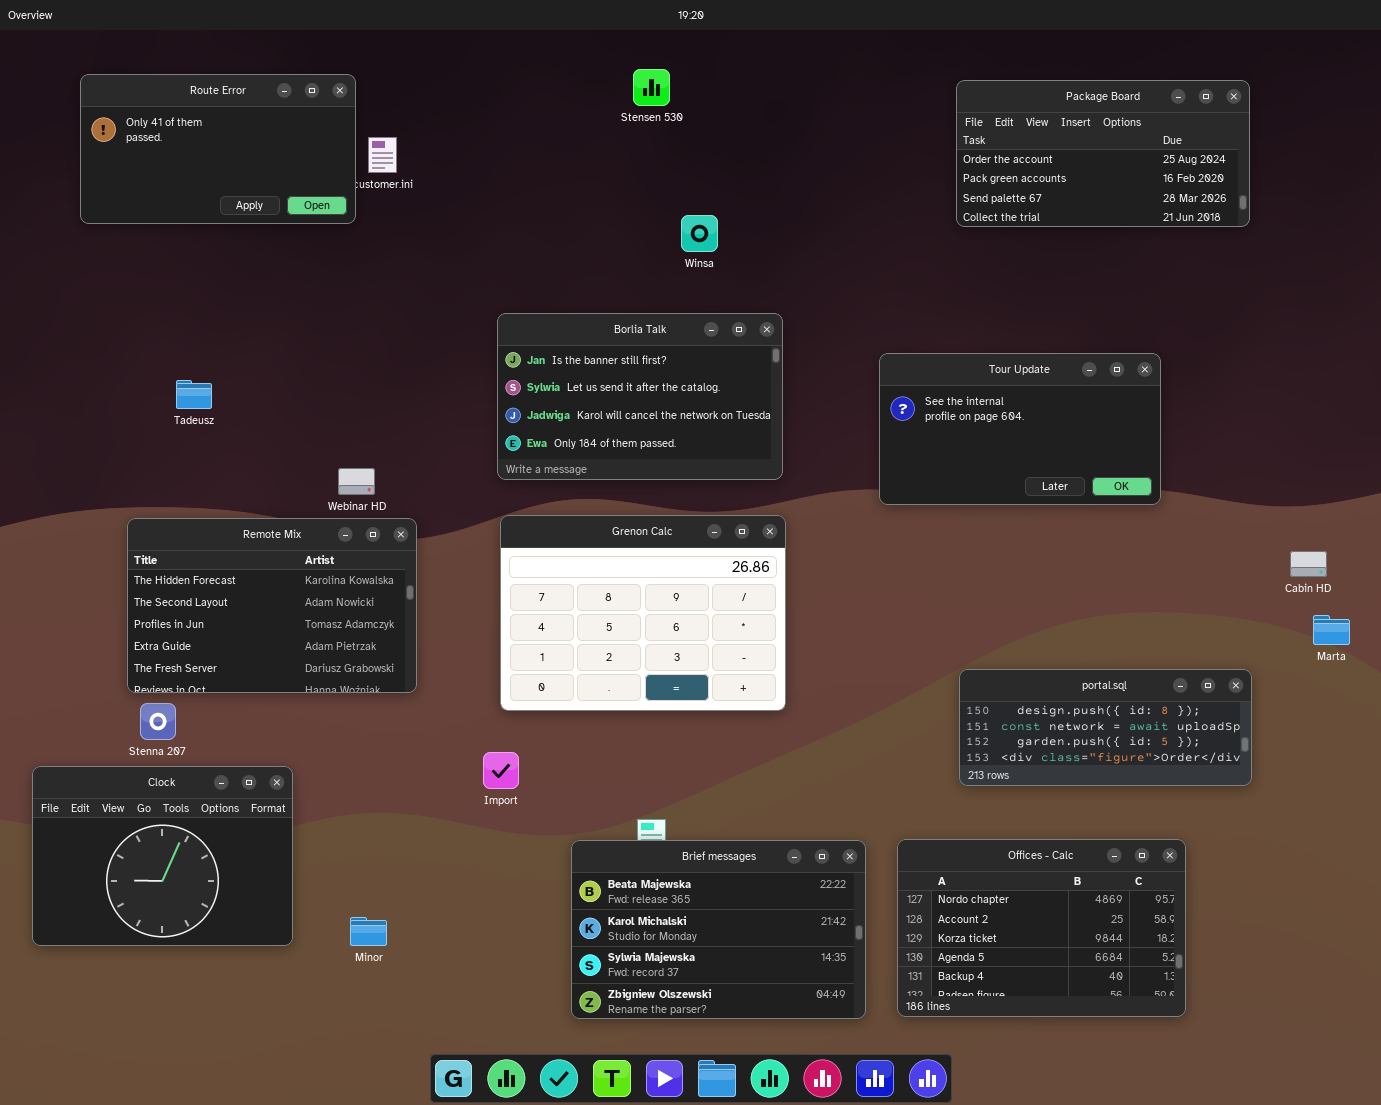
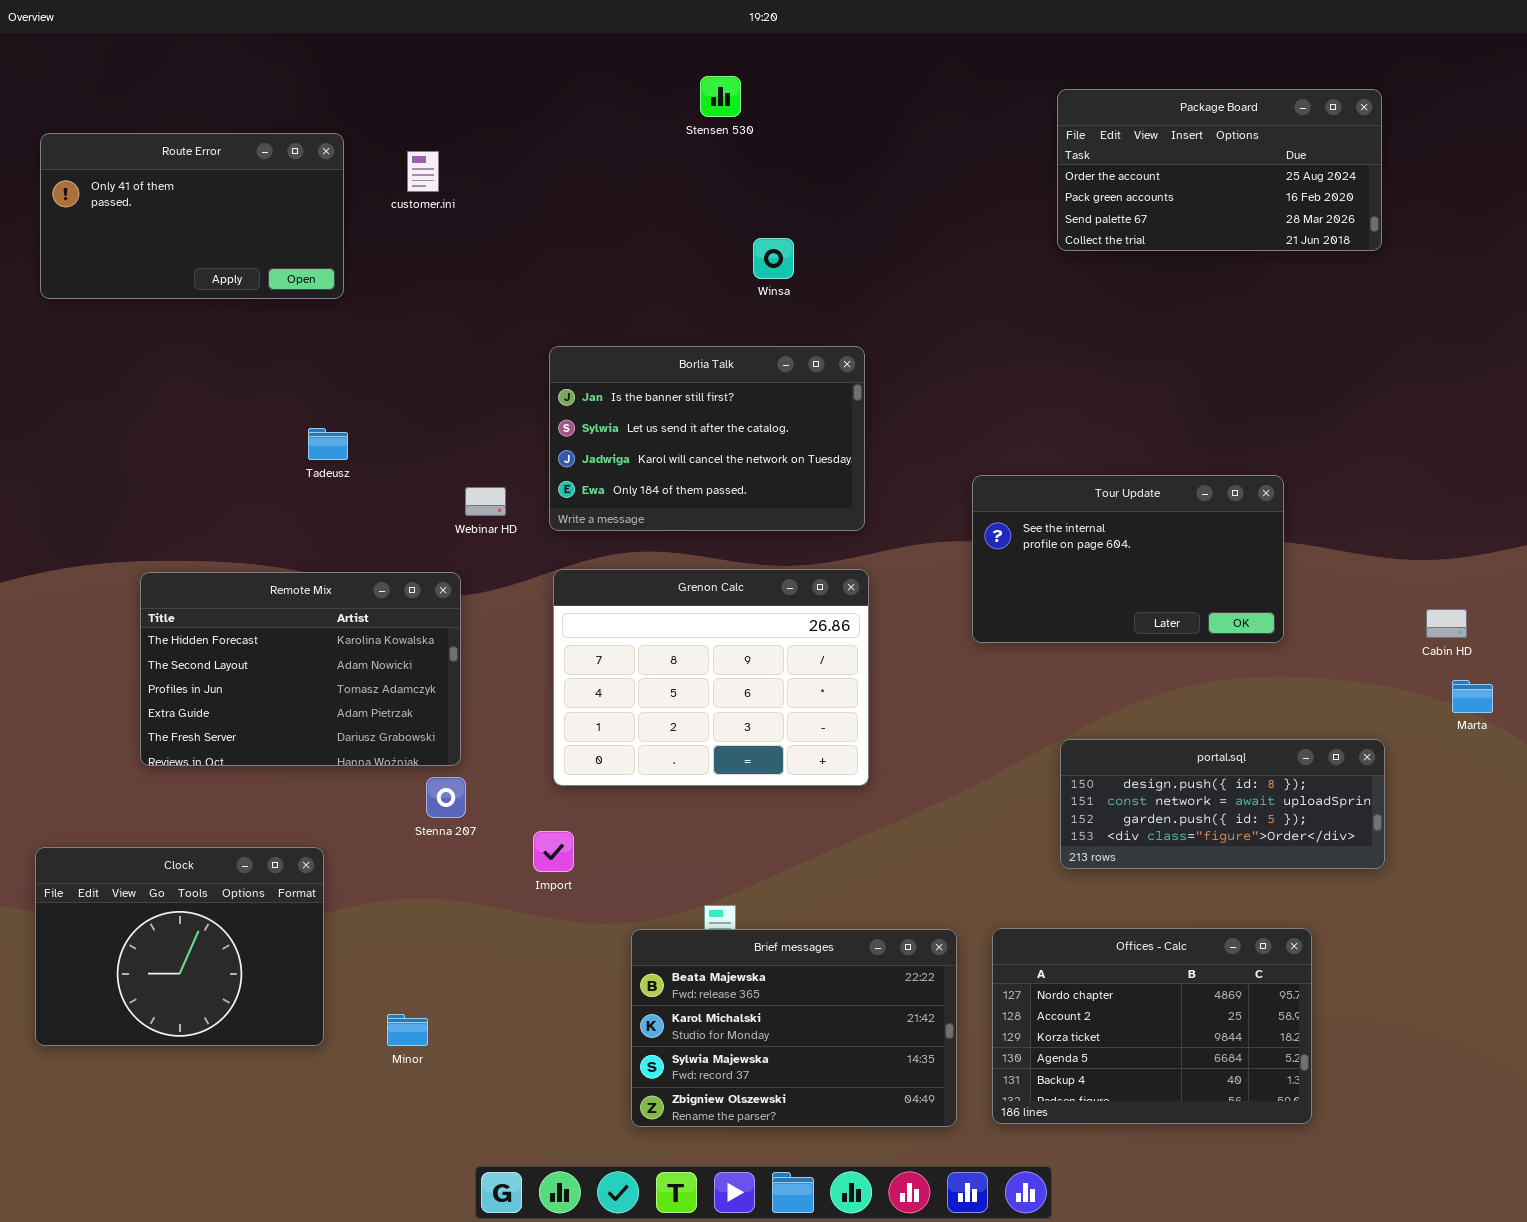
Route Error: [80,74,356,224] -> [40,133,344,299], moved
Tour Update: [879,353,1161,505] -> [972,475,1284,643], moved
Tadeusz: [176,380,212,409] -> [308,428,348,460], moved
Webinar HD: [338,468,375,495] -> [465,487,506,516], moved
Stenna 207: [140,703,176,740] -> [426,777,466,818], moved

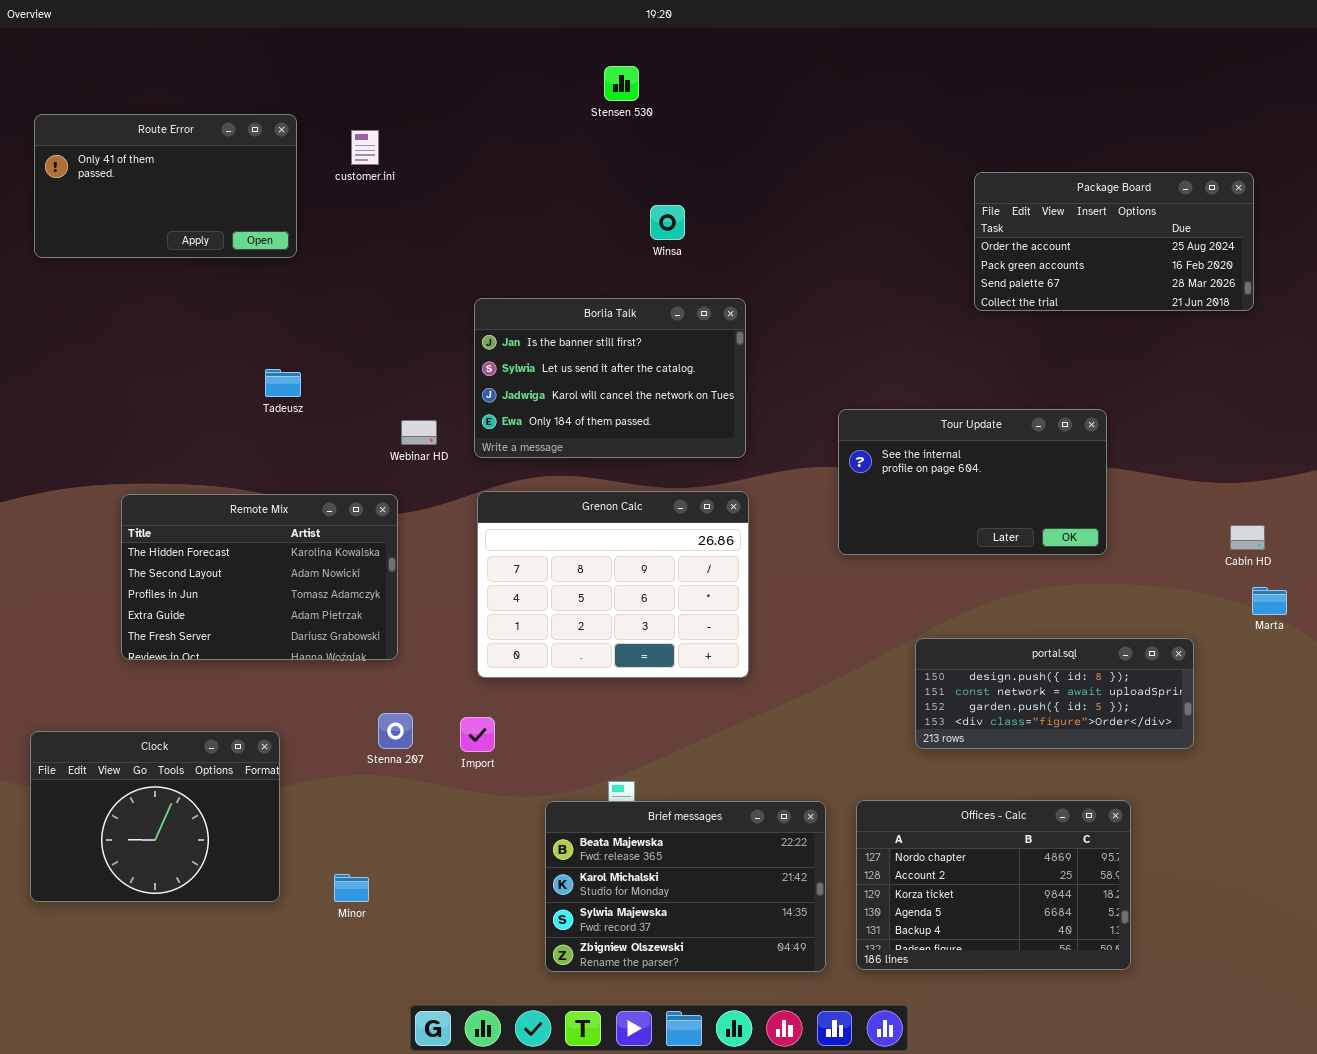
Package Board: [1057,89,1382,251] -> [974,172,1254,311], moved
Stenna 207: [426,777,466,818] -> [378,713,413,749], moved

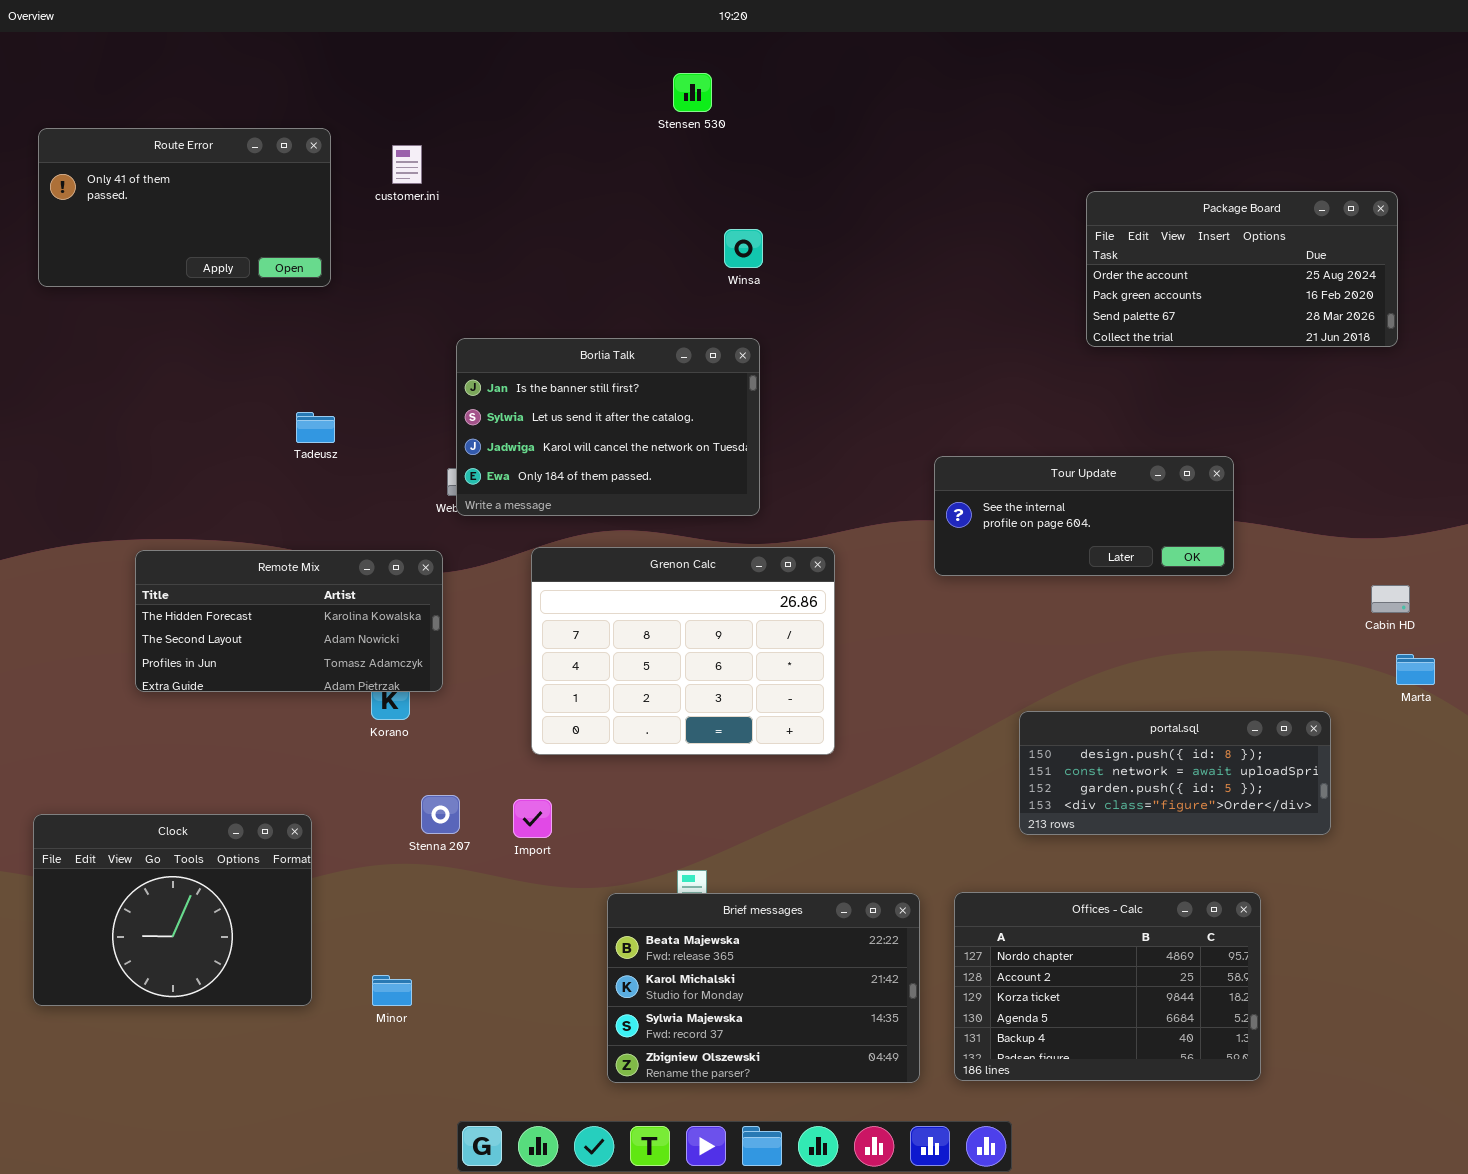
Borlia Talk: [474,298,746,458] -> [456,338,760,516], moved
Tour Update: [838,409,1107,555] -> [934,456,1234,576], resized
Remote Mix: [121,494,398,660] -> [135,550,443,692], resized

